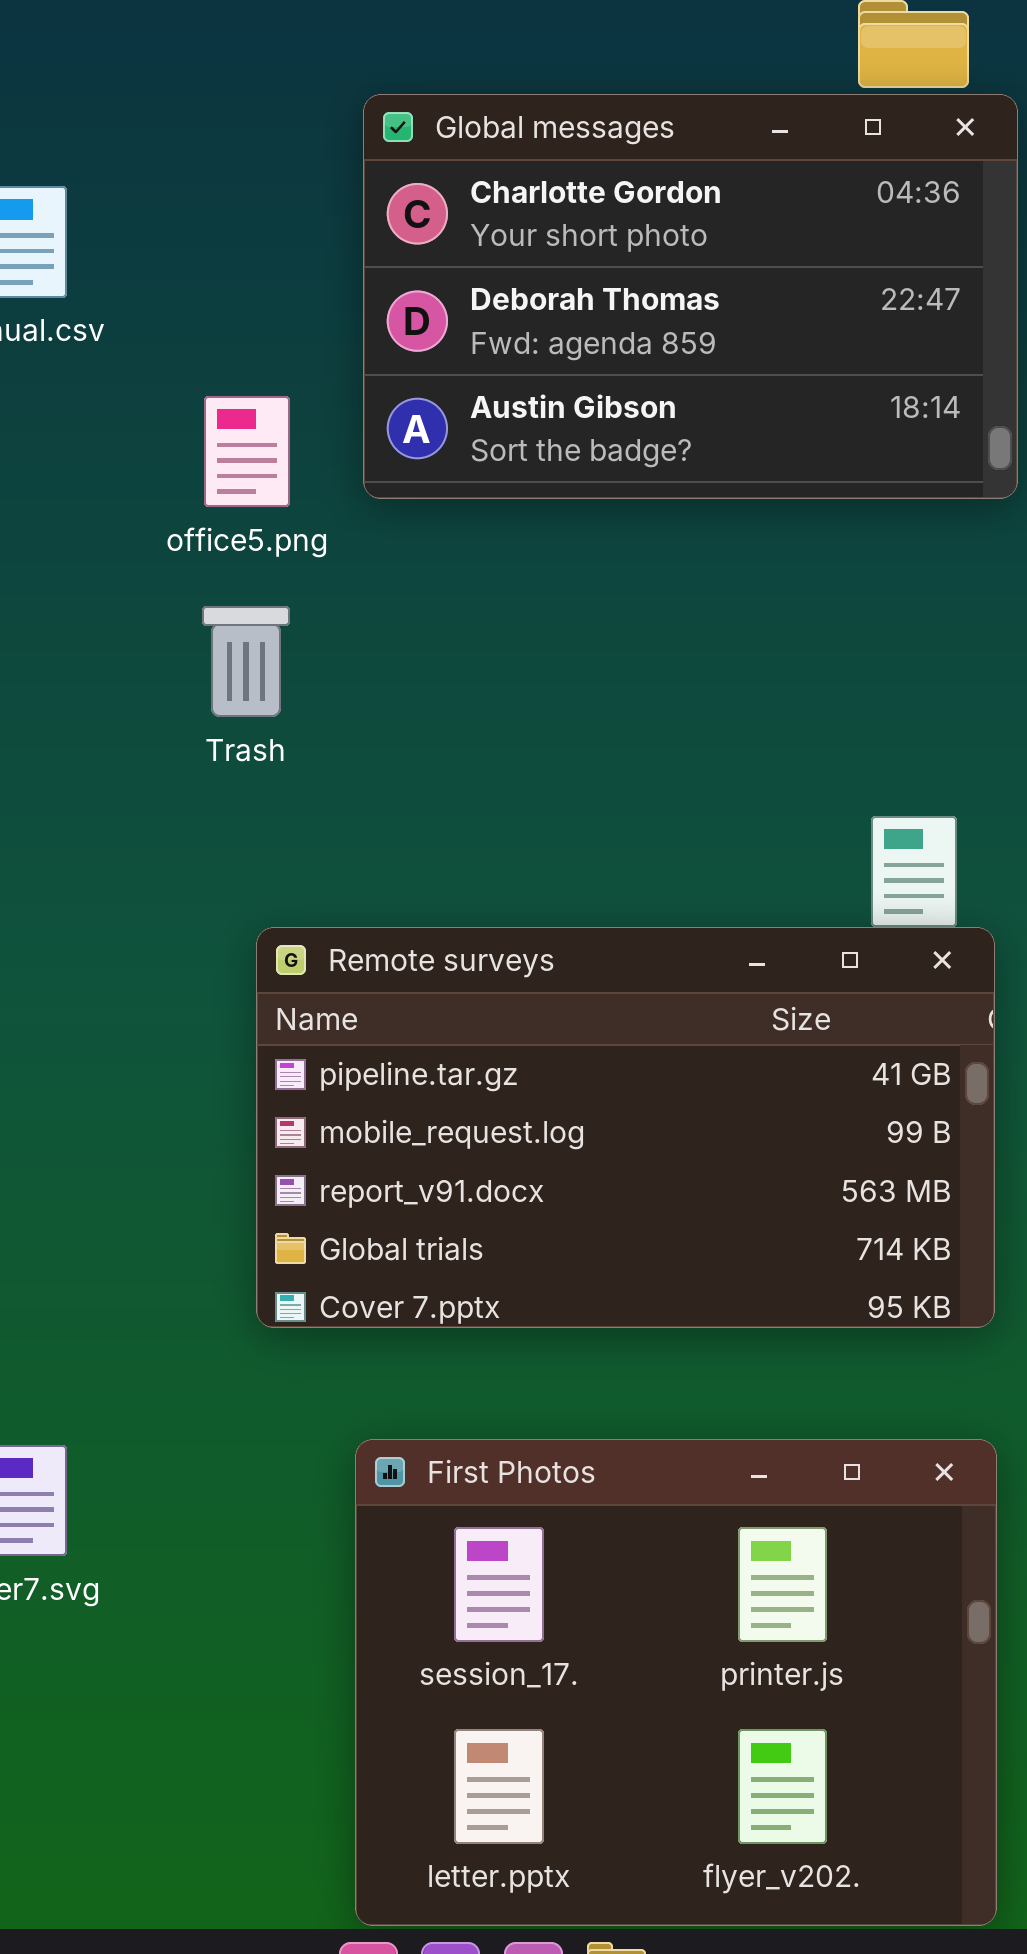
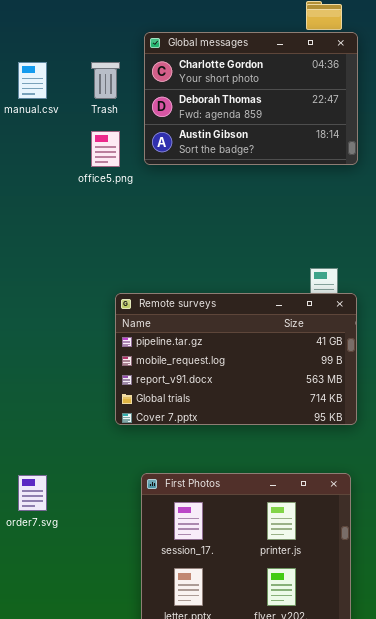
Trash: [202,606,290,717] -> [91,62,120,99], moved
Remote surveys: [256,927,995,1328] -> [115,293,357,425], moved

